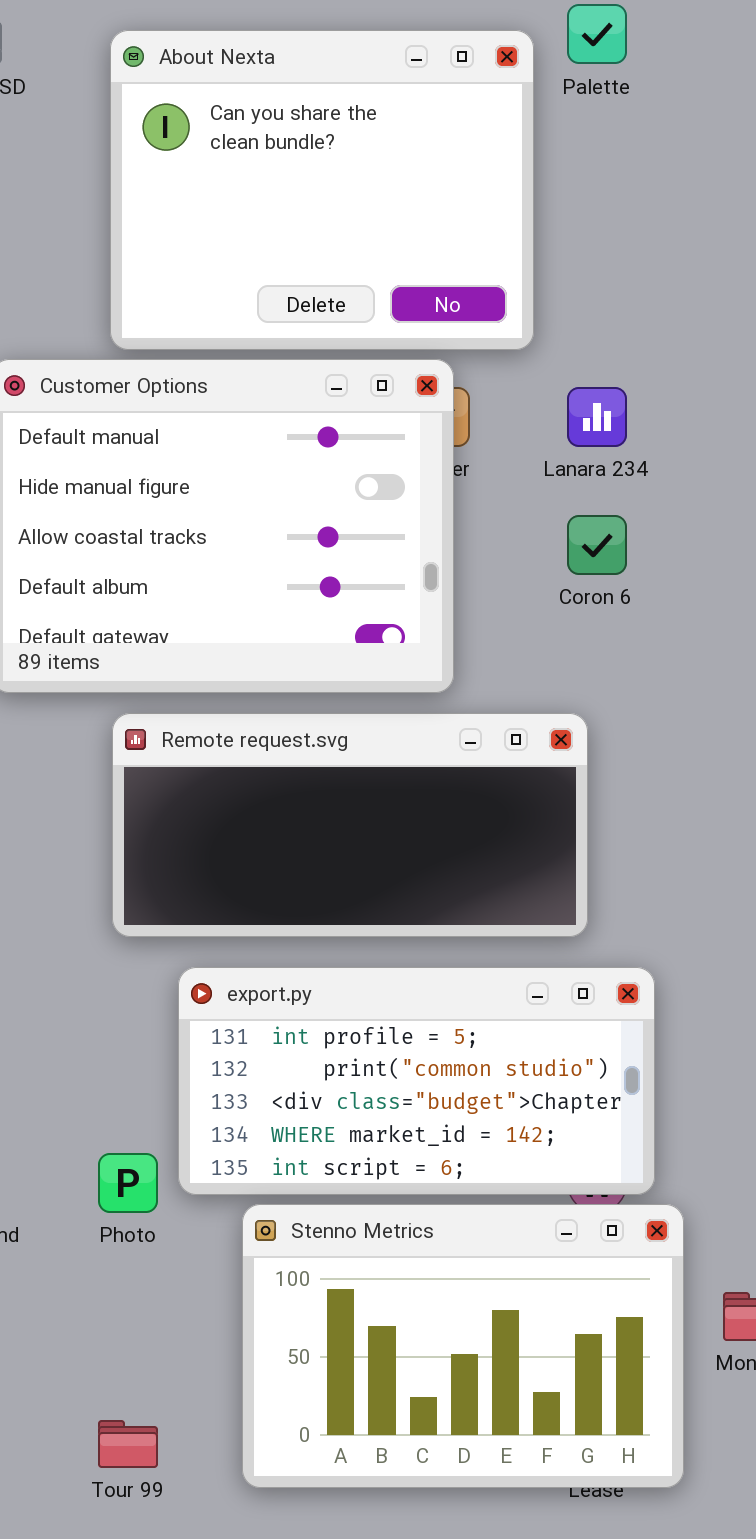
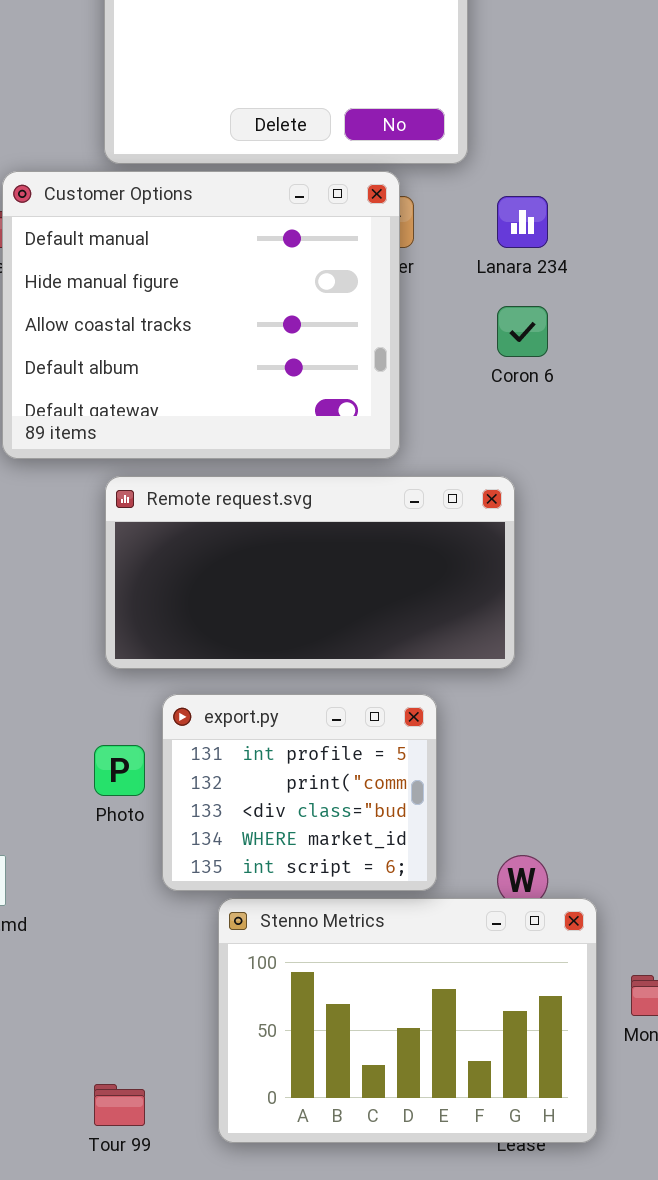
export.py: [178,967,655,1195] -> [162,694,437,891], resized
Photo: [98,1153,158,1213] -> [94,745,145,796], moved

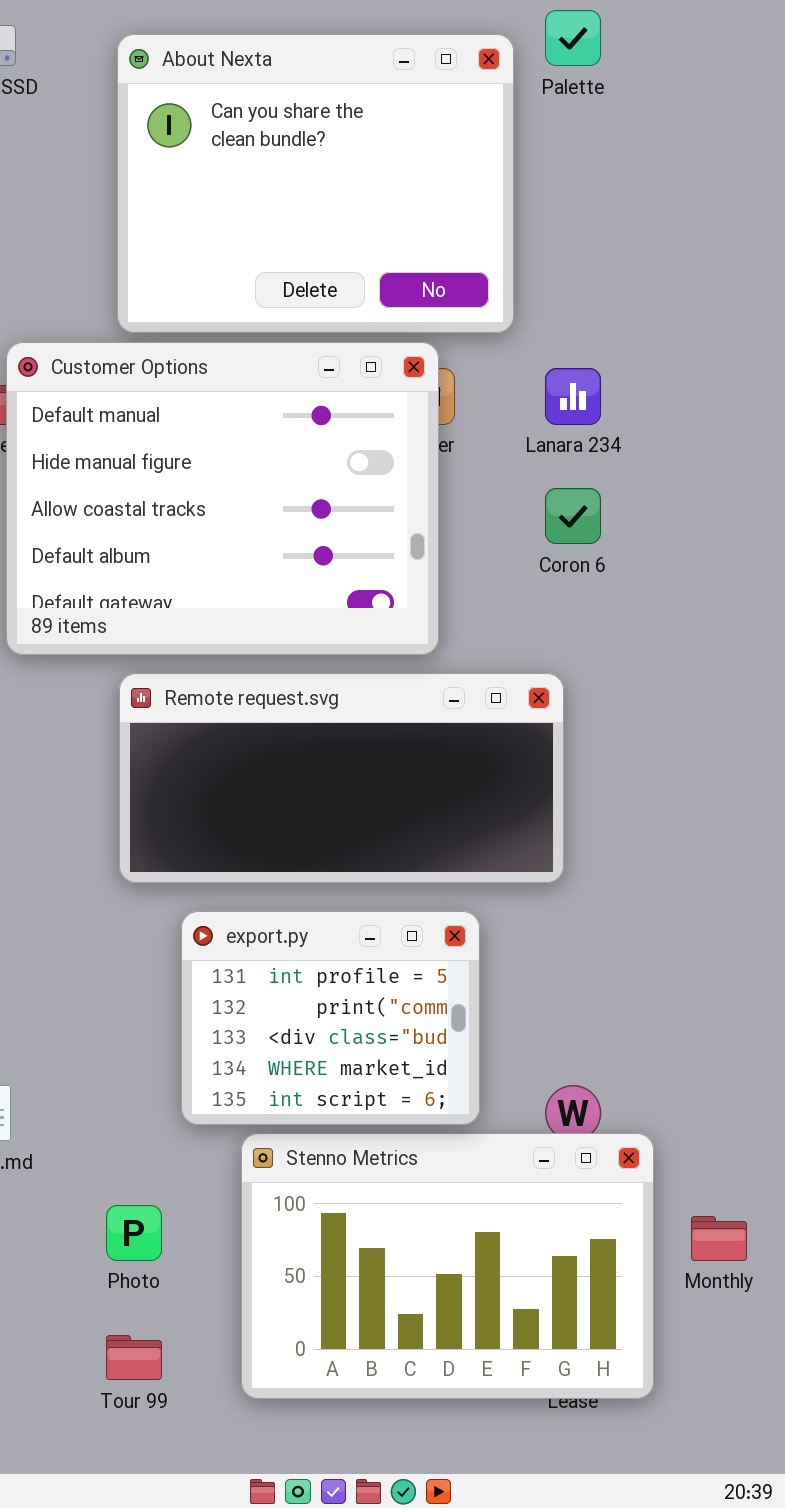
Photo: [94,745,145,796] -> [106,1205,162,1261], moved

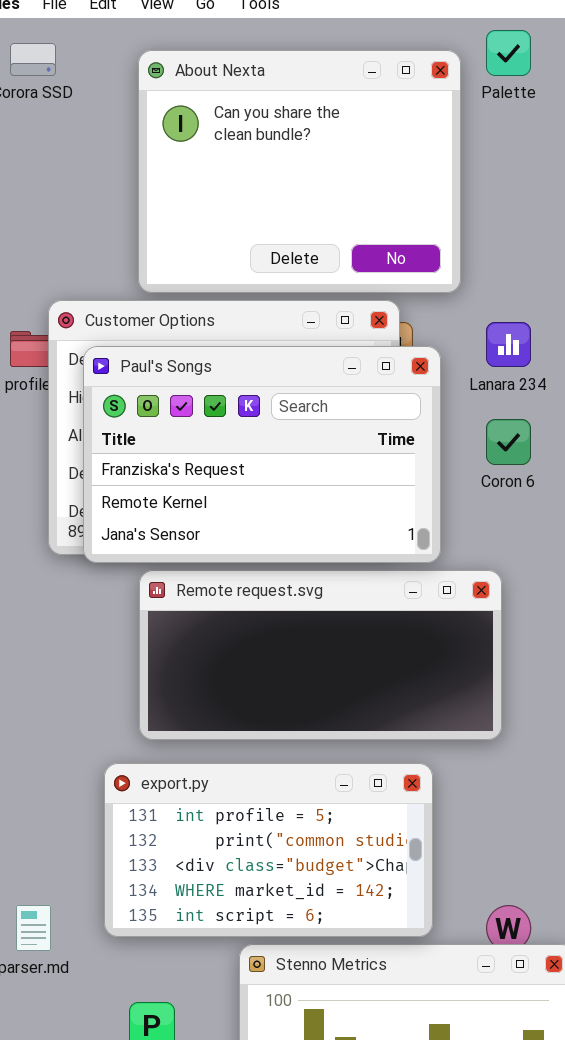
Paul's Songs: none -> [83,346,441,563], opened
export.py: [181,911,480,1125] -> [104,763,433,937], resized

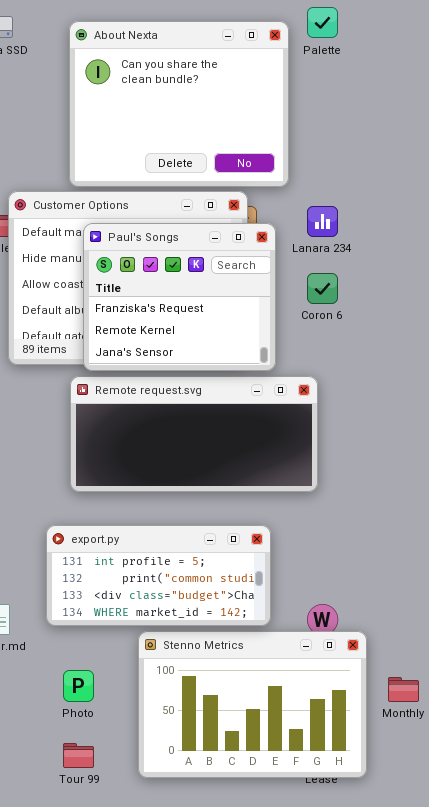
Paul's Songs: [83,346,441,563] -> [83,223,276,371], resized
export.py: [104,763,433,937] -> [46,525,271,626], resized

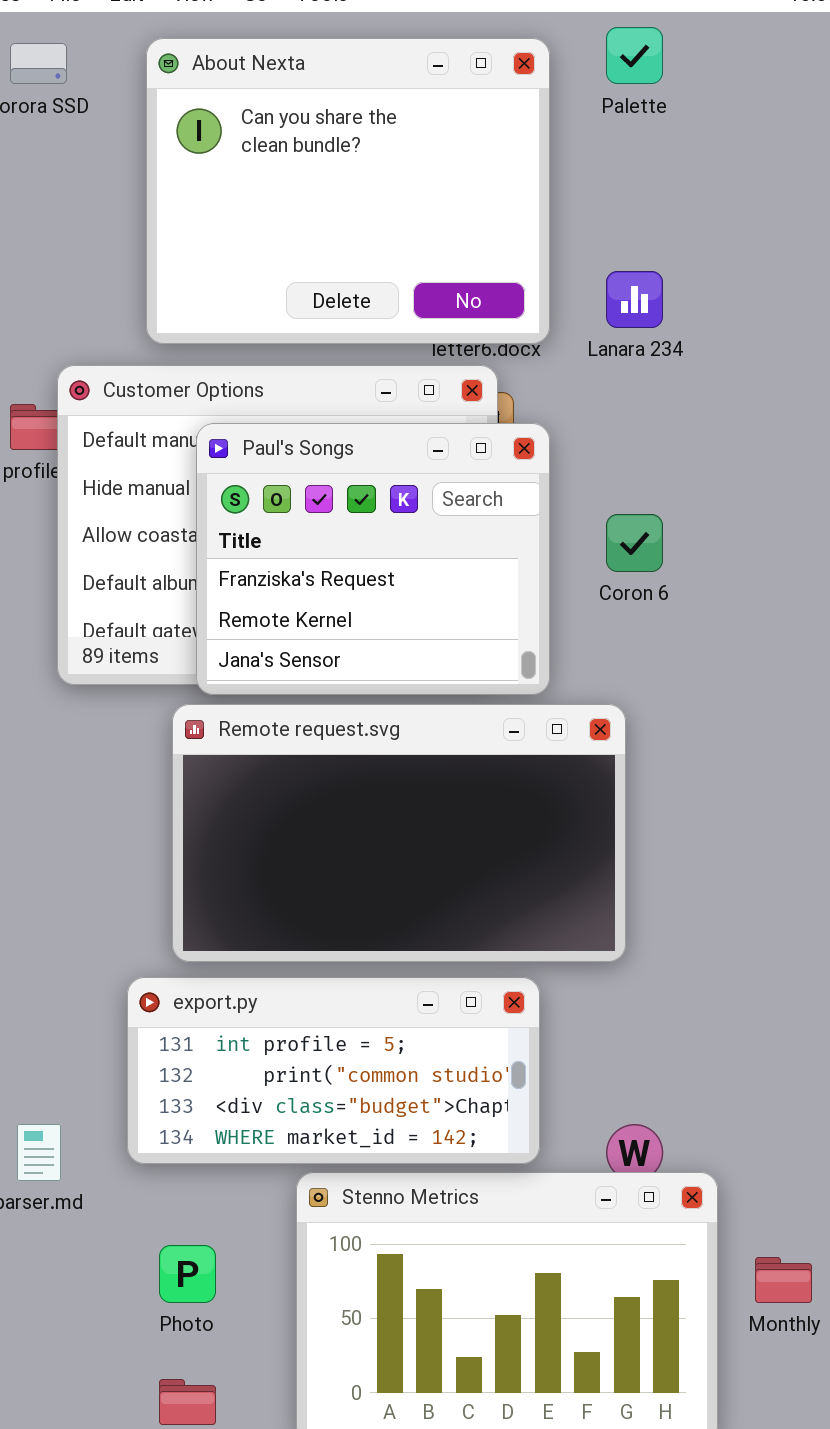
About Nexta: [69,21,289,187] -> [146,38,550,344], moved
Lanara 234: [307,206,338,237] -> [606,271,663,328], moved
Remote request.svg: [70,376,318,492] -> [172,704,626,962], resized

